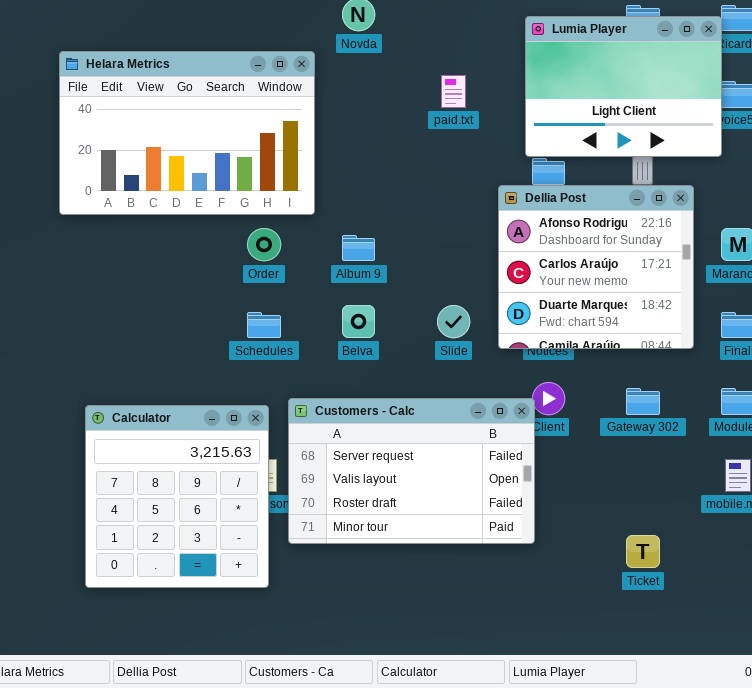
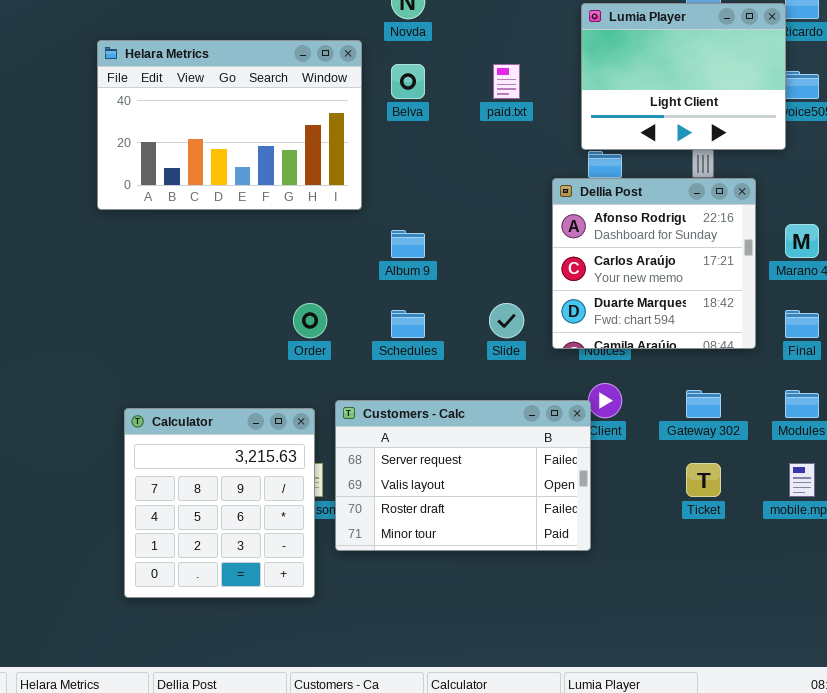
Order: [247,228,281,261] -> [293,303,327,338], moved
Belva: [342,305,375,338] -> [391,64,425,99], moved
Schedules: [247,312,281,338] -> [391,310,425,338], moved
Ticket: [626,535,660,568] -> [686,463,721,497], moved

